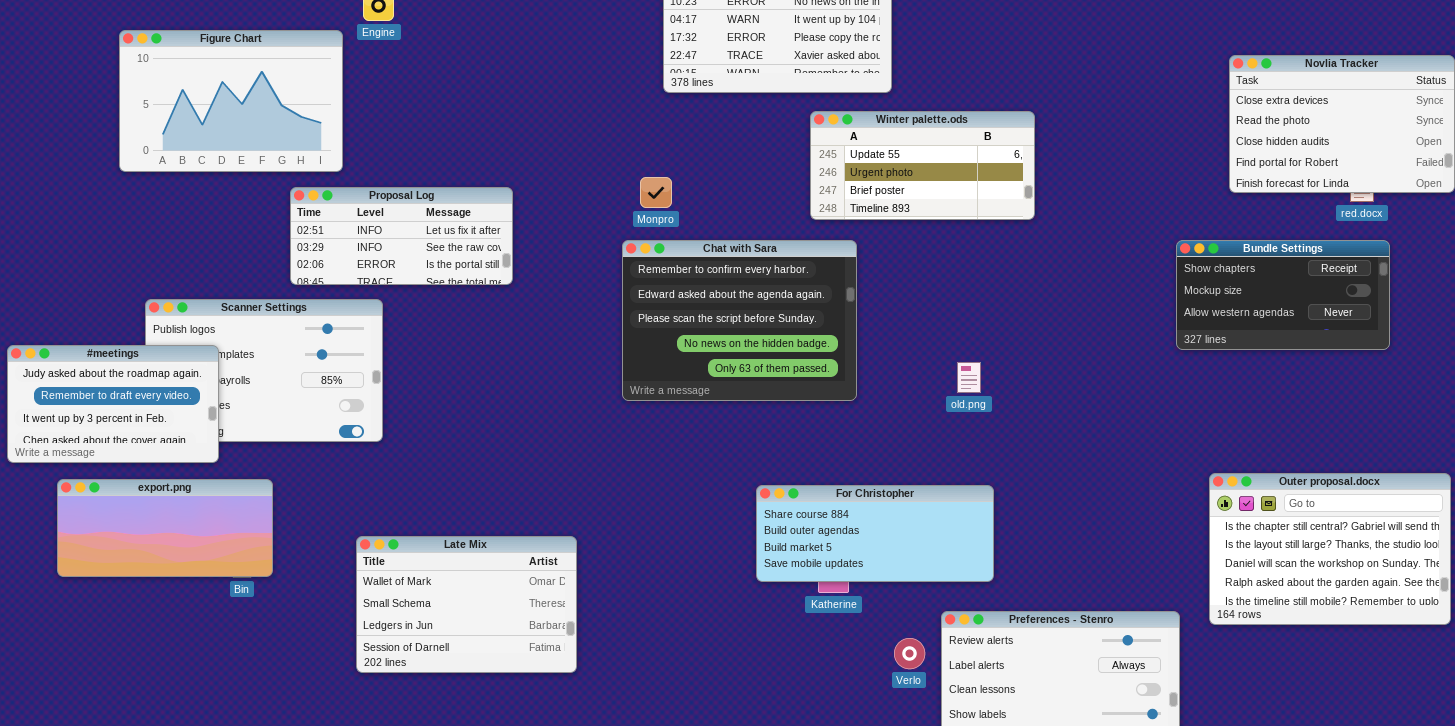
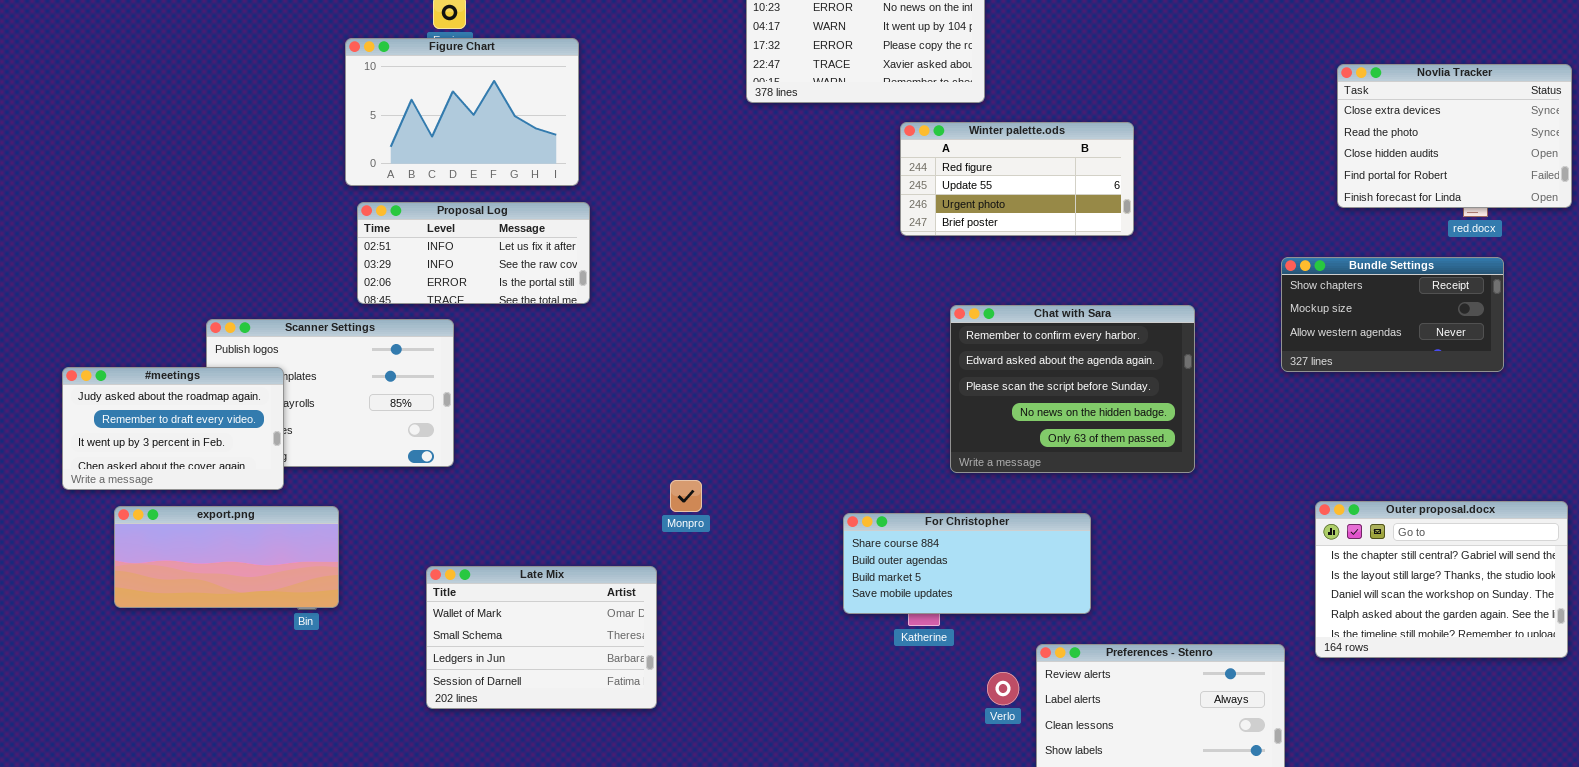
Figure Chart: [119,30,343,172] -> [345,38,579,186], moved
Winter palette.ods: [810,111,1035,220] -> [900,122,1134,236], scrolled up 1 row
Monpro: [640,177,672,208] -> [670,480,702,512], moved
Chat with Sara: [622,240,857,401] -> [950,305,1195,473], moved

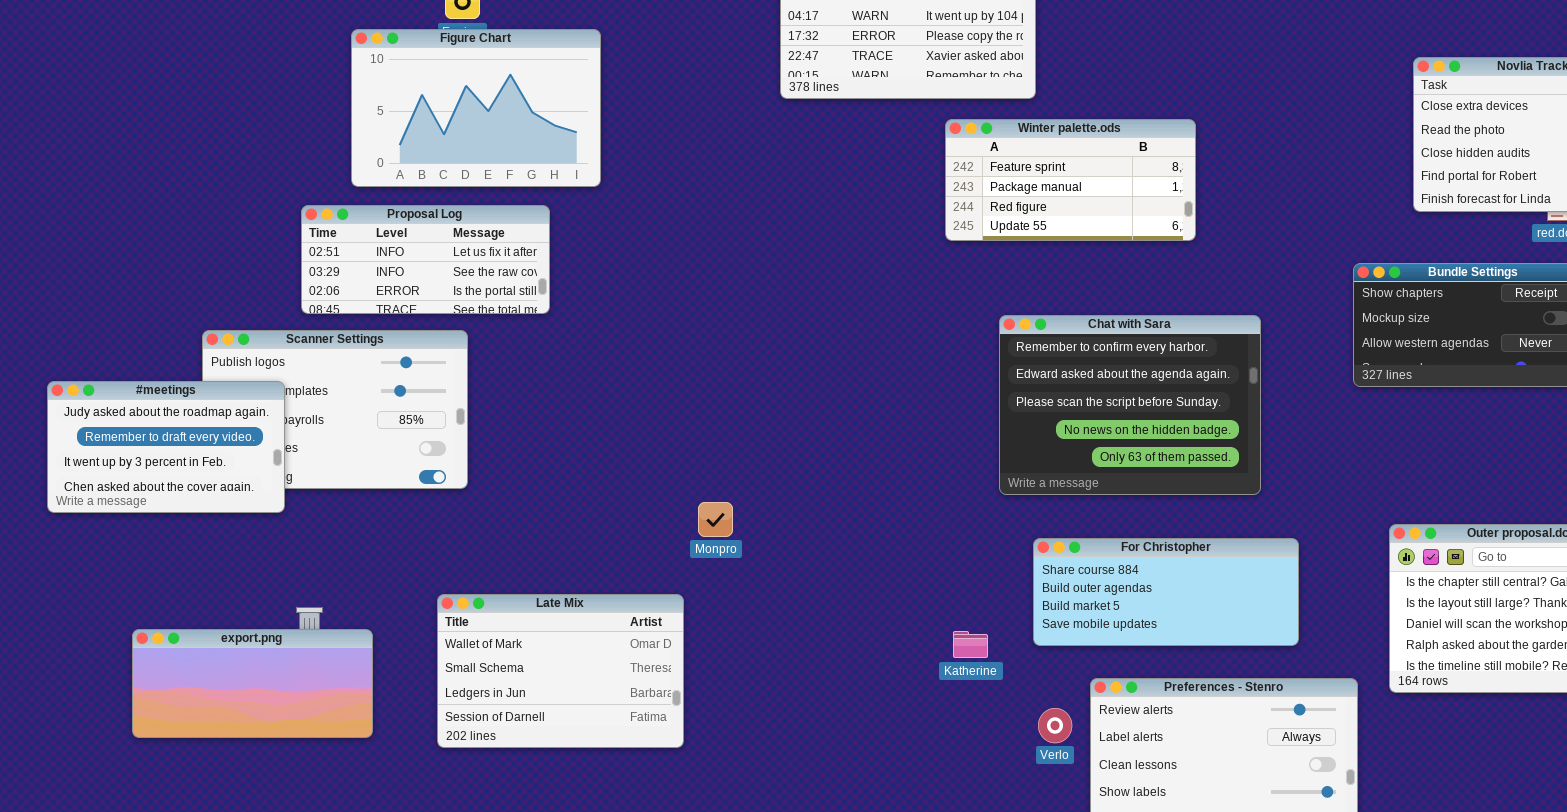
Winter palette.ods: [900,122,1134,236] -> [945,119,1196,241], scrolled up 2 rows
Proposal Log: [357,202,590,304] -> [301,205,550,314], moved
export.png: [114,506,339,608] -> [132,629,373,738], moved
For Christopher: [843,513,1091,614] -> [1033,538,1299,646], moved

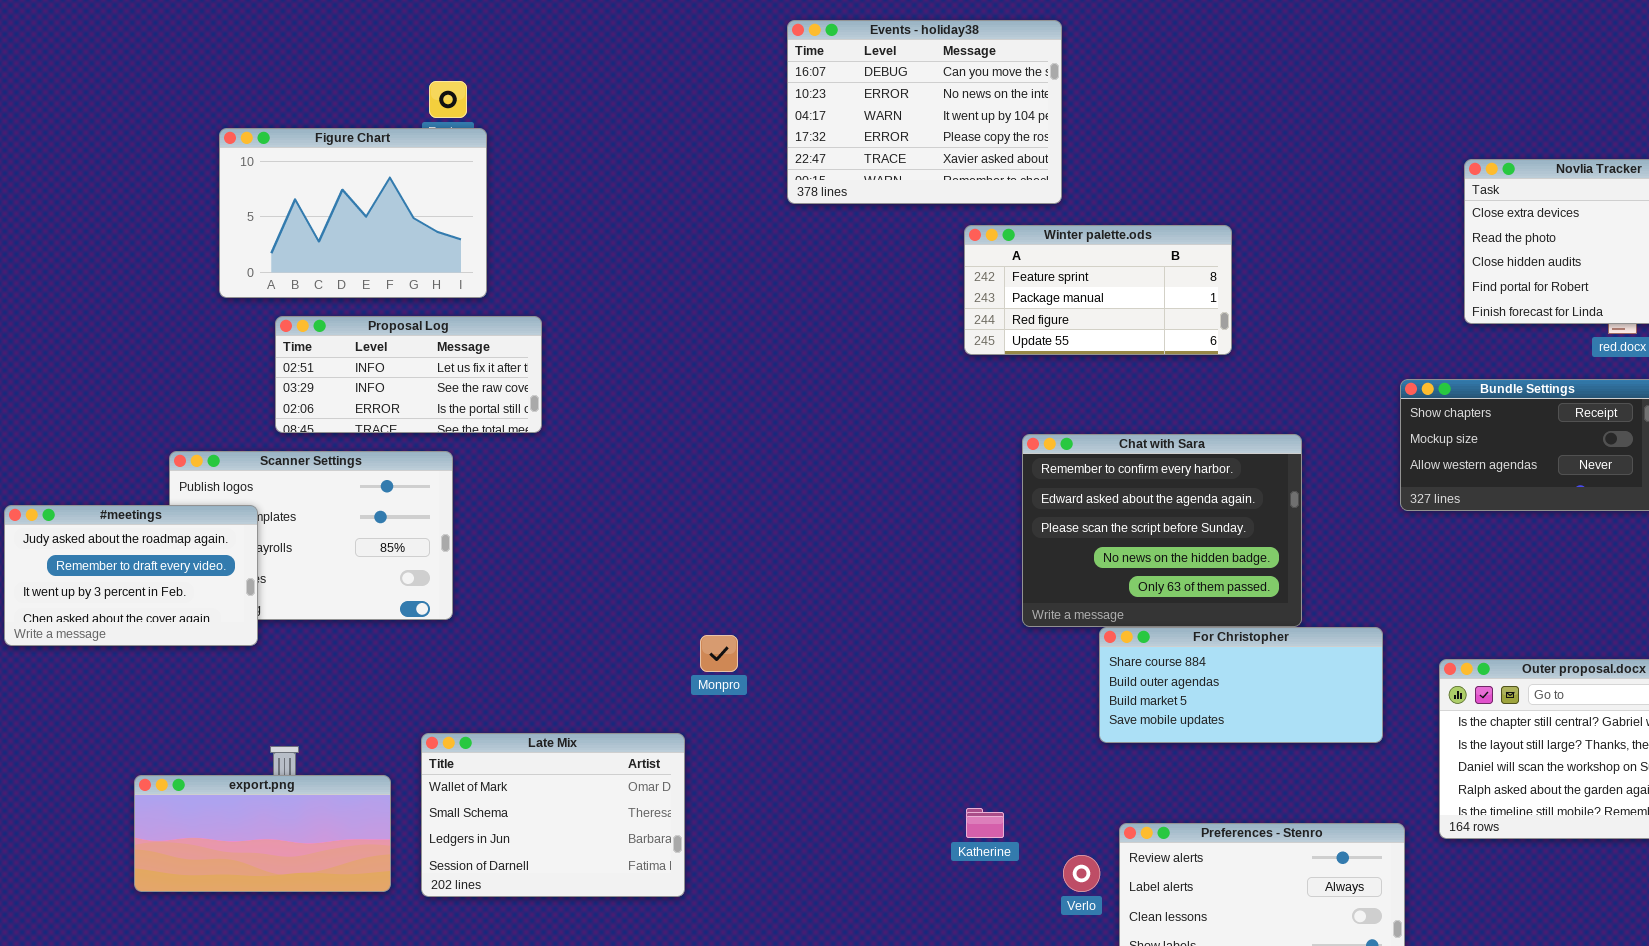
Figure Chart: [351,29,601,187] -> [219,128,487,298], moved
For Christopher: [1033,538,1299,646] -> [1099,627,1383,743], moved
export.png: [132,629,373,738] -> [134,775,391,892], moved
Katherine: [953,631,988,658] -> [966,808,1004,838], moved

